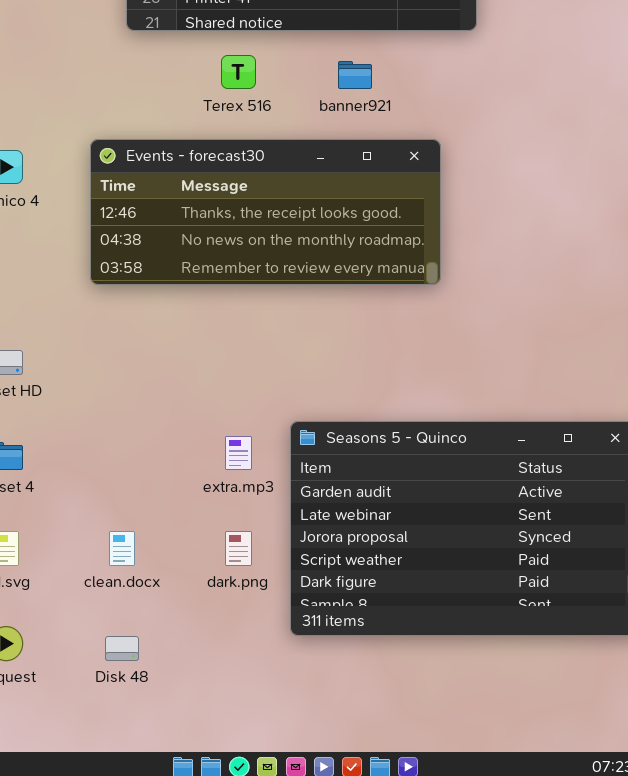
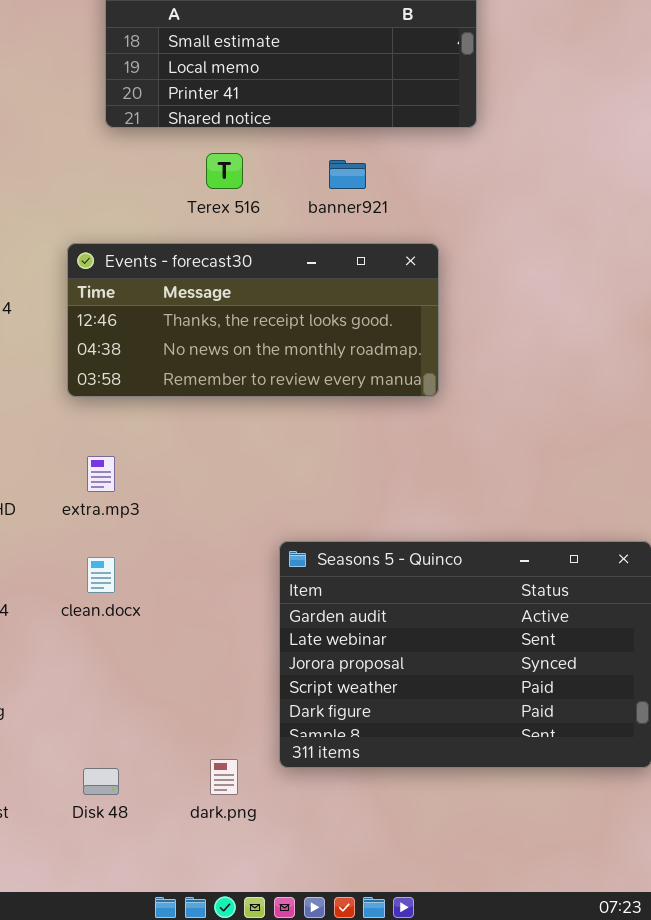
extra.mp3: [225,436,252,470] -> [87,456,115,492], moved
clean.docx: [109,531,135,566] -> [87,557,115,593], moved
dark.png: [225,531,252,566] -> [210,759,238,795], moved

